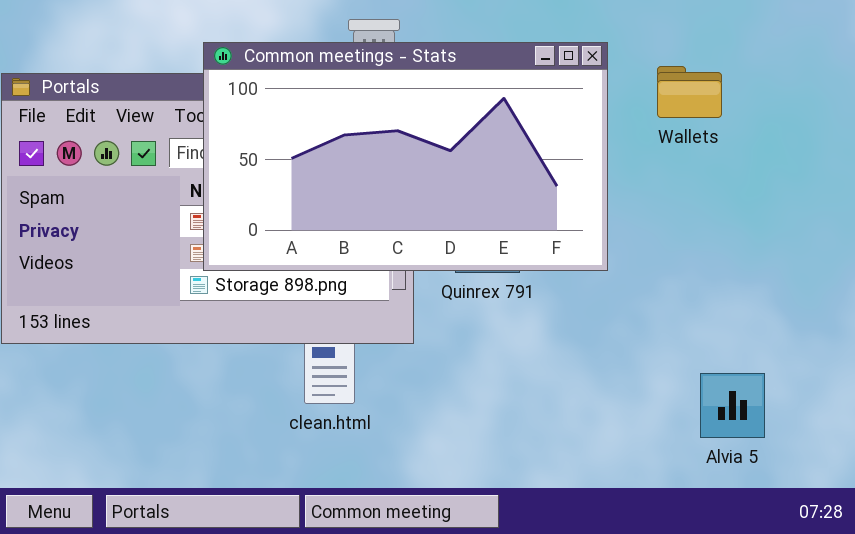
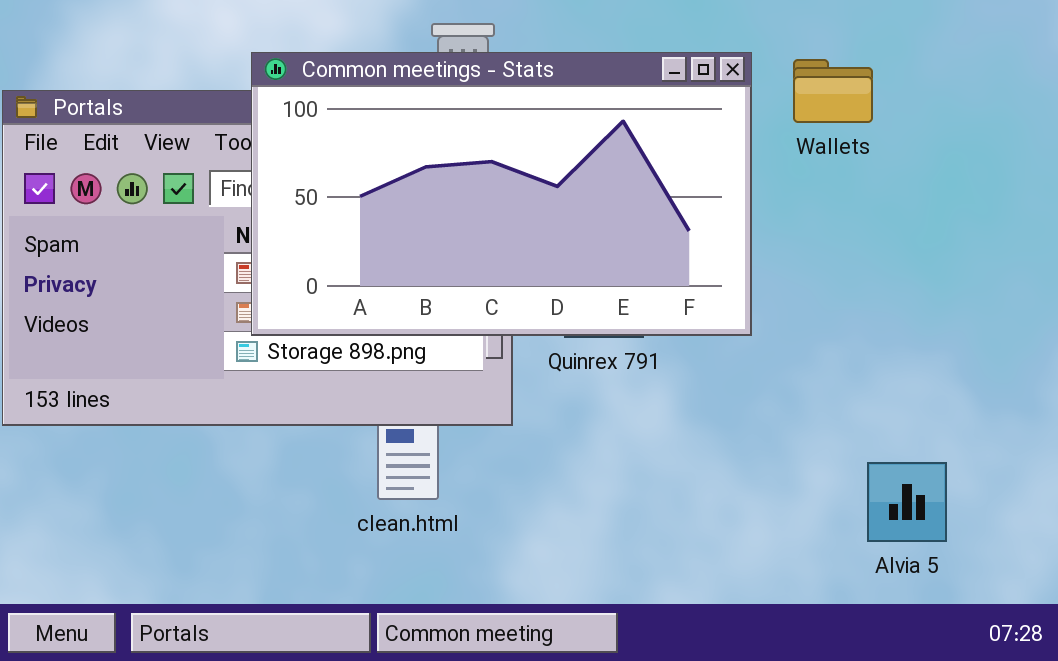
Wallets: [657,66,722,118] -> [793,59,873,123], moved

